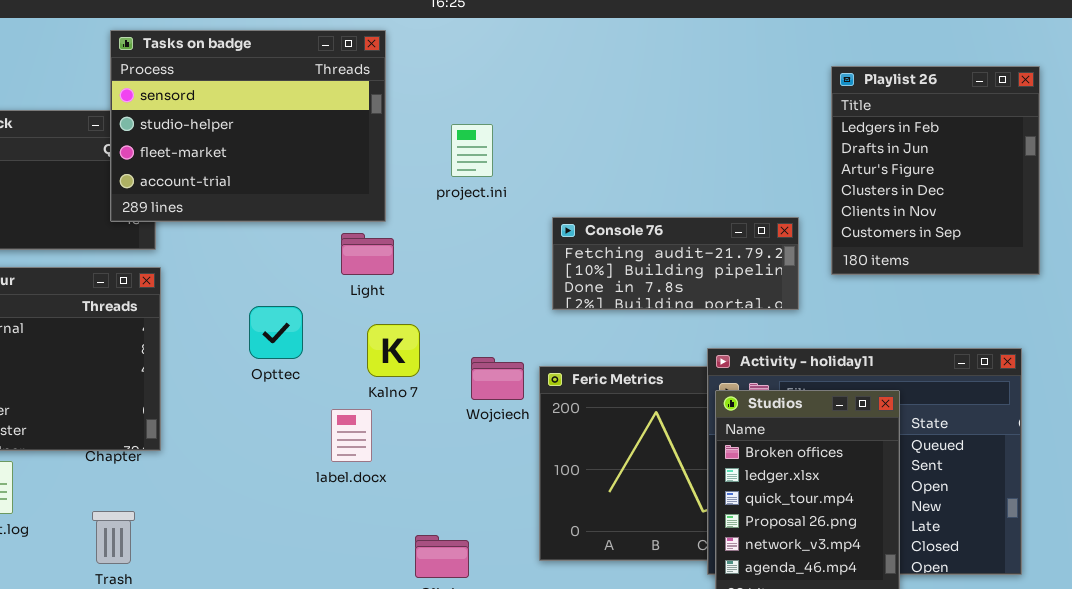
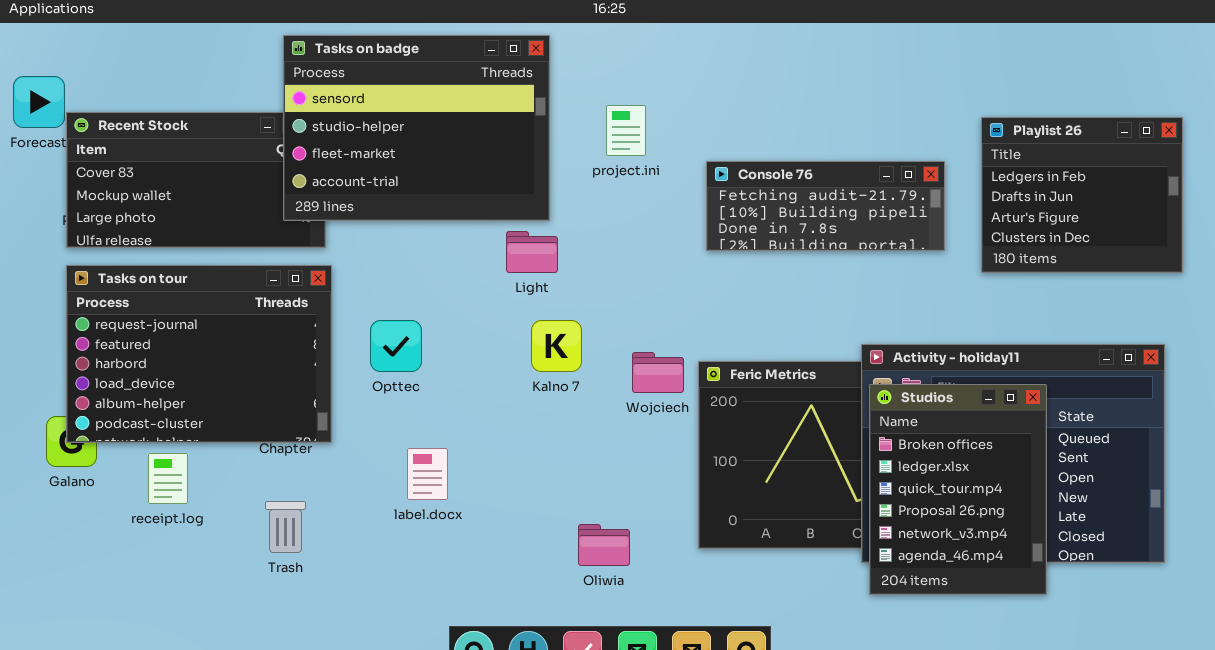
Playlist 26: [831,66,1040,275] -> [981,117,1183,273], resized
project.ini: [451,124,493,177] -> [606,105,646,156], moved
Console 76: [552,217,799,310] -> [706,161,945,251], moved
Opttec: [249,306,303,359] -> [370,320,422,372], moved
label.docx: [331,409,372,462] -> [407,448,448,500], moved

